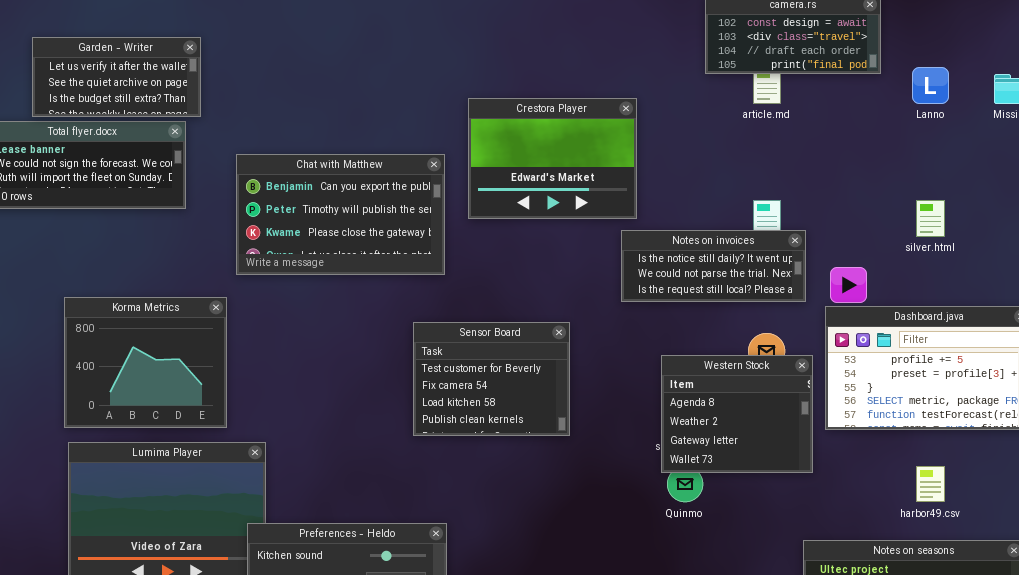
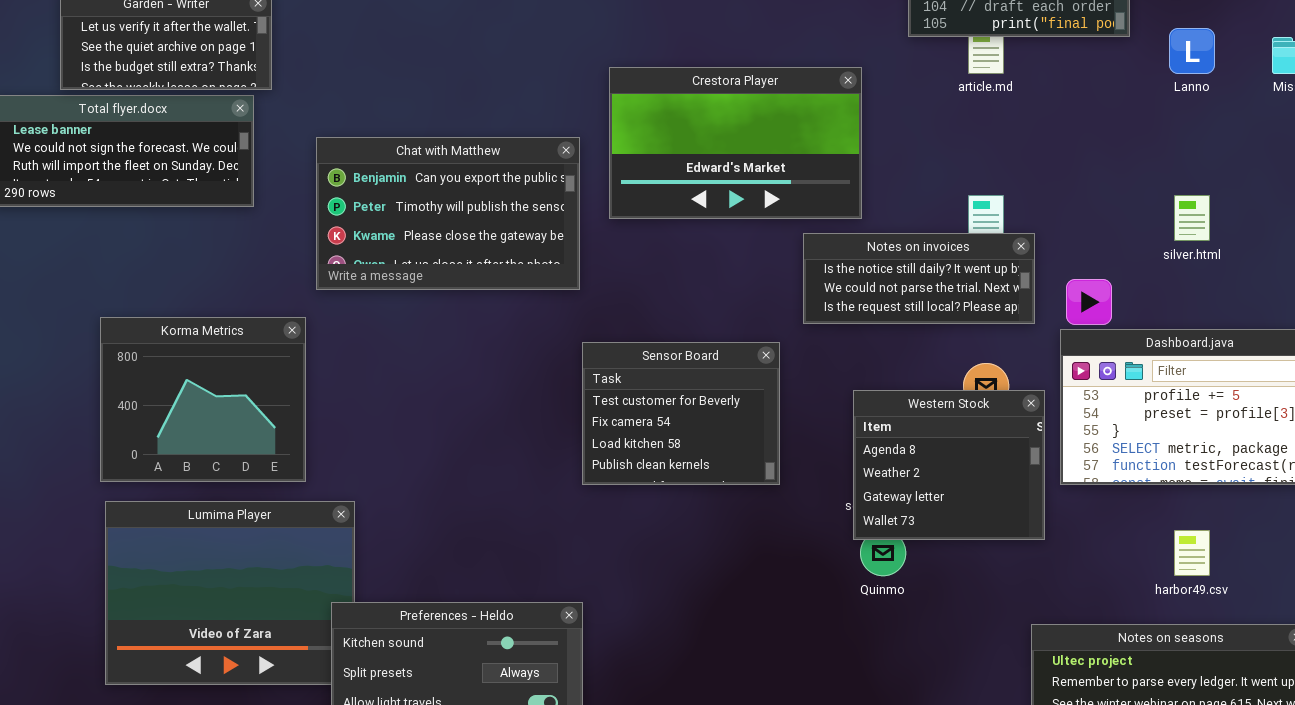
Crestora Player: [468,98,637,219] -> [609,67,862,219], resized
Sensor Board: [413,322,570,436] -> [582,342,780,485], moved

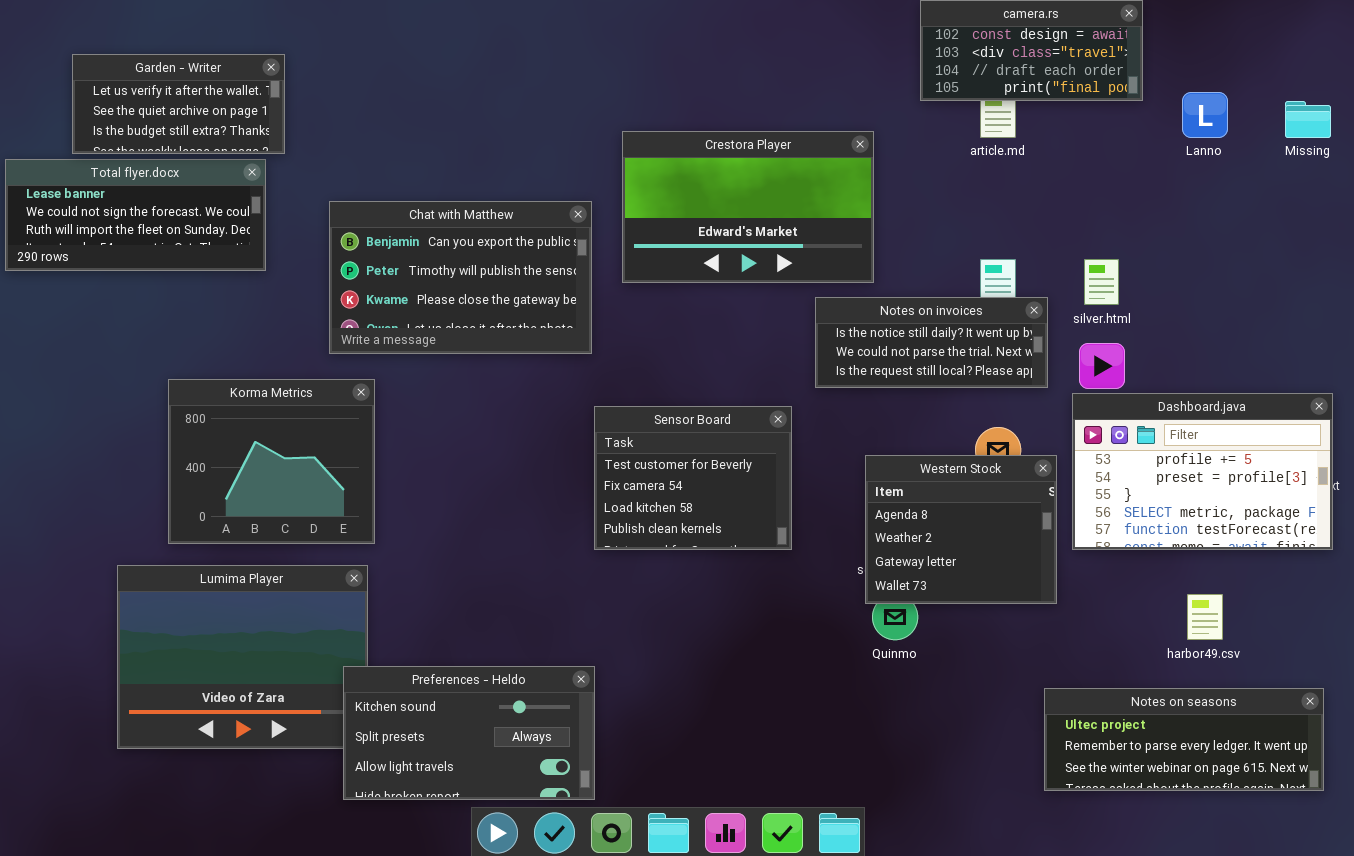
silver.html: [1174,195,1210,241] -> [1084,259,1119,305], moved
Korma Metrics: [100,317,306,482] -> [168,379,375,544], moved

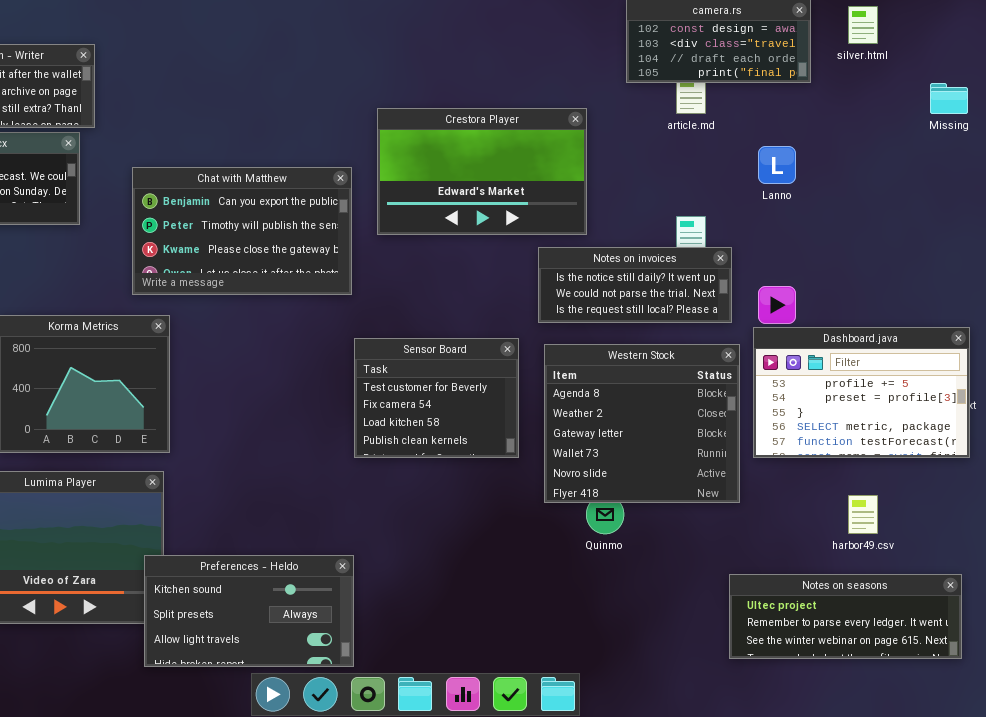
Lanno: [1182,92,1228,138] -> [758,146,796,184], moved
silver.html: [1084,259,1119,305] -> [848,6,878,44], moved
Western Stock: [865,455,1057,604] -> [544,344,740,503], resized

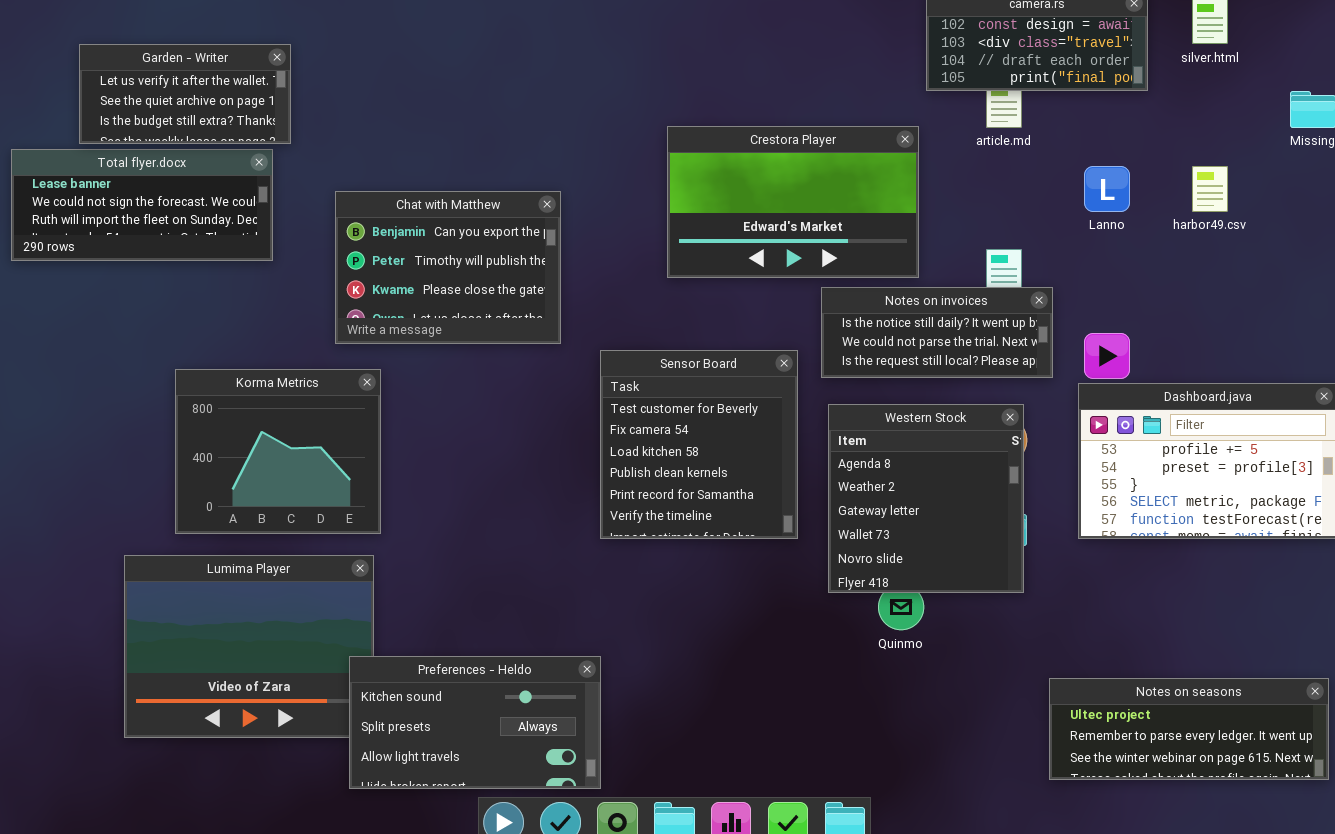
Crestora Player: [377,108,587,235] -> [667,126,919,278], moved
Chat with Matthew: [132,167,352,295] -> [335,191,561,344], resized
Sensor Board: [354,338,519,458] -> [600,350,798,539], resized
Western Stock: [544,344,740,503] -> [828,404,1024,593], resized
harbor49.csv: [848,495,878,534] -> [1192,166,1228,212], moved

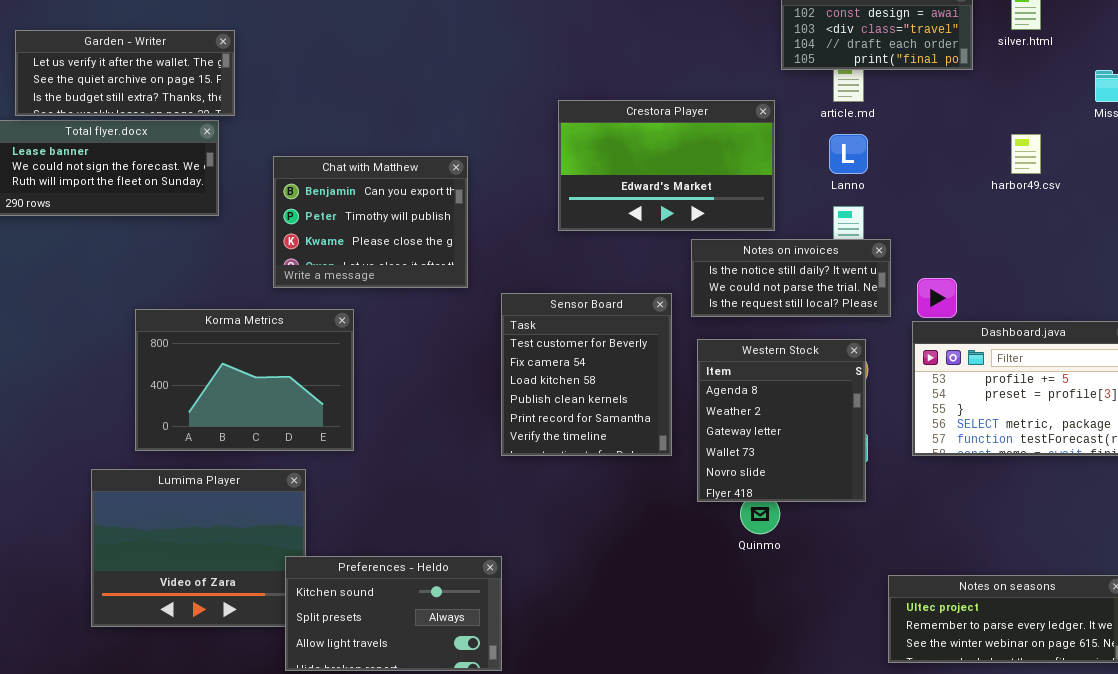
Garden - Writer: [79,44,291,144] -> [15,30,235,116], resized
Lanno: [1084,166,1130,212] -> [829,134,868,174], moved
Korma Metrics: [175,369,381,534] -> [135,309,354,451], resized

